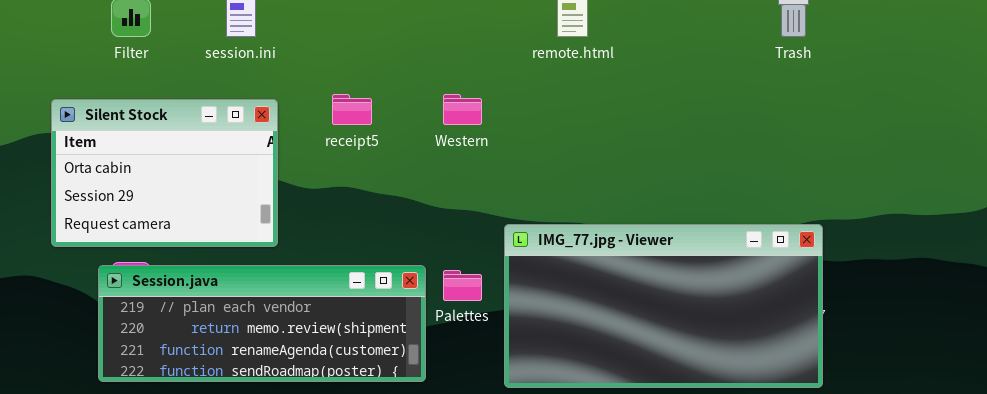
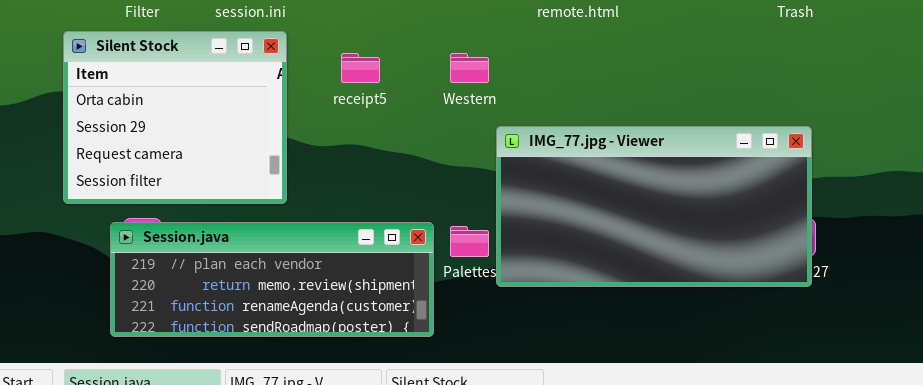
Silent Stock: [51,99,278,247] -> [63,31,287,204], resized
IMG_77.jpg - Viewer: [504,224,823,388] -> [496,126,812,287], moved

